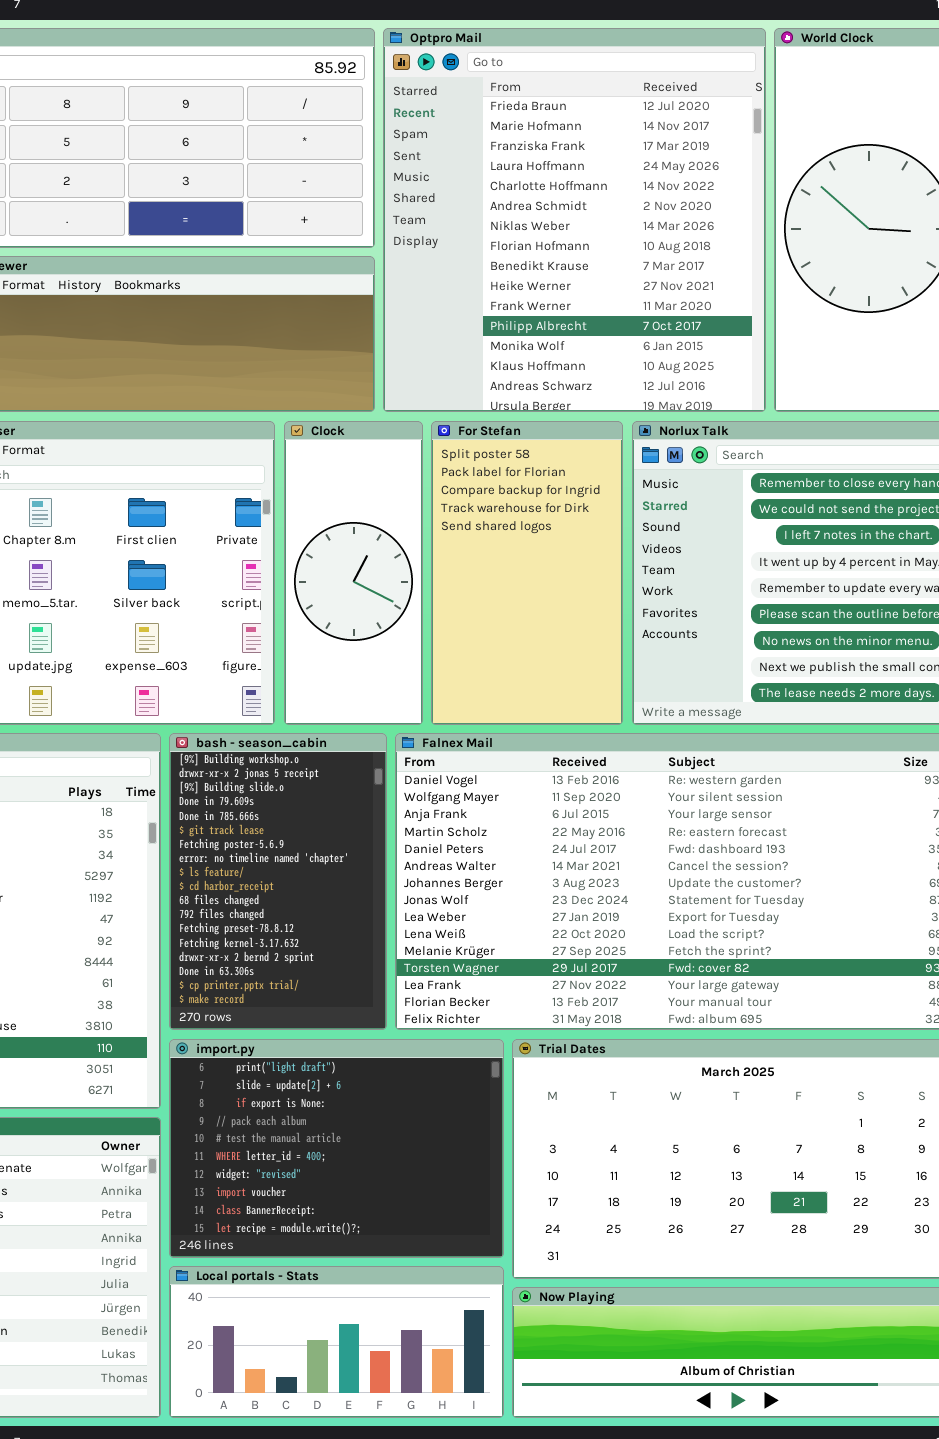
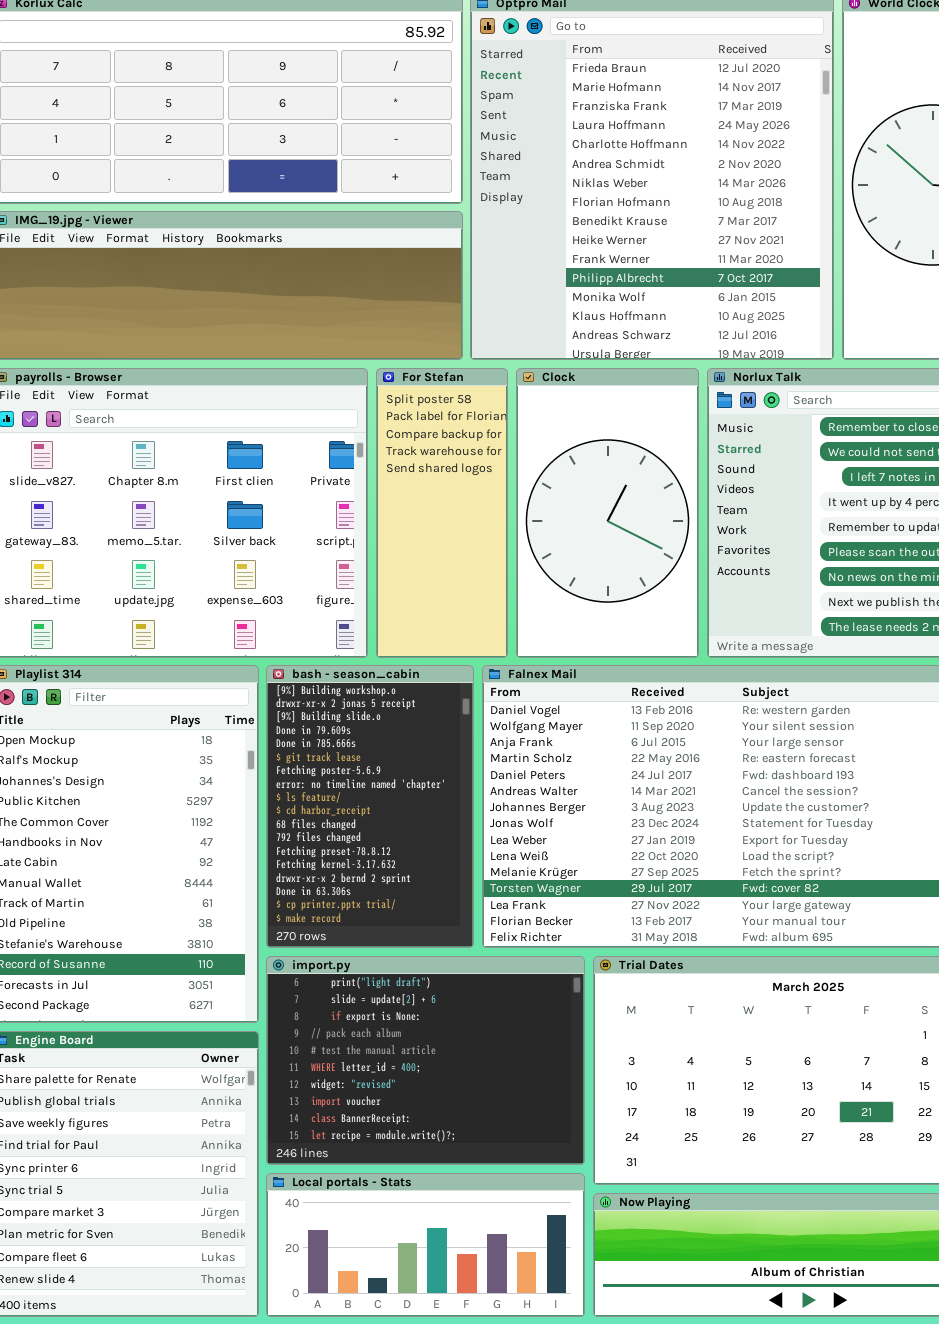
Clock: [284,421,423,725] -> [516,368,699,658], moved, resized
For Stefan: [431,421,623,725] -> [376,368,508,658], moved, resized

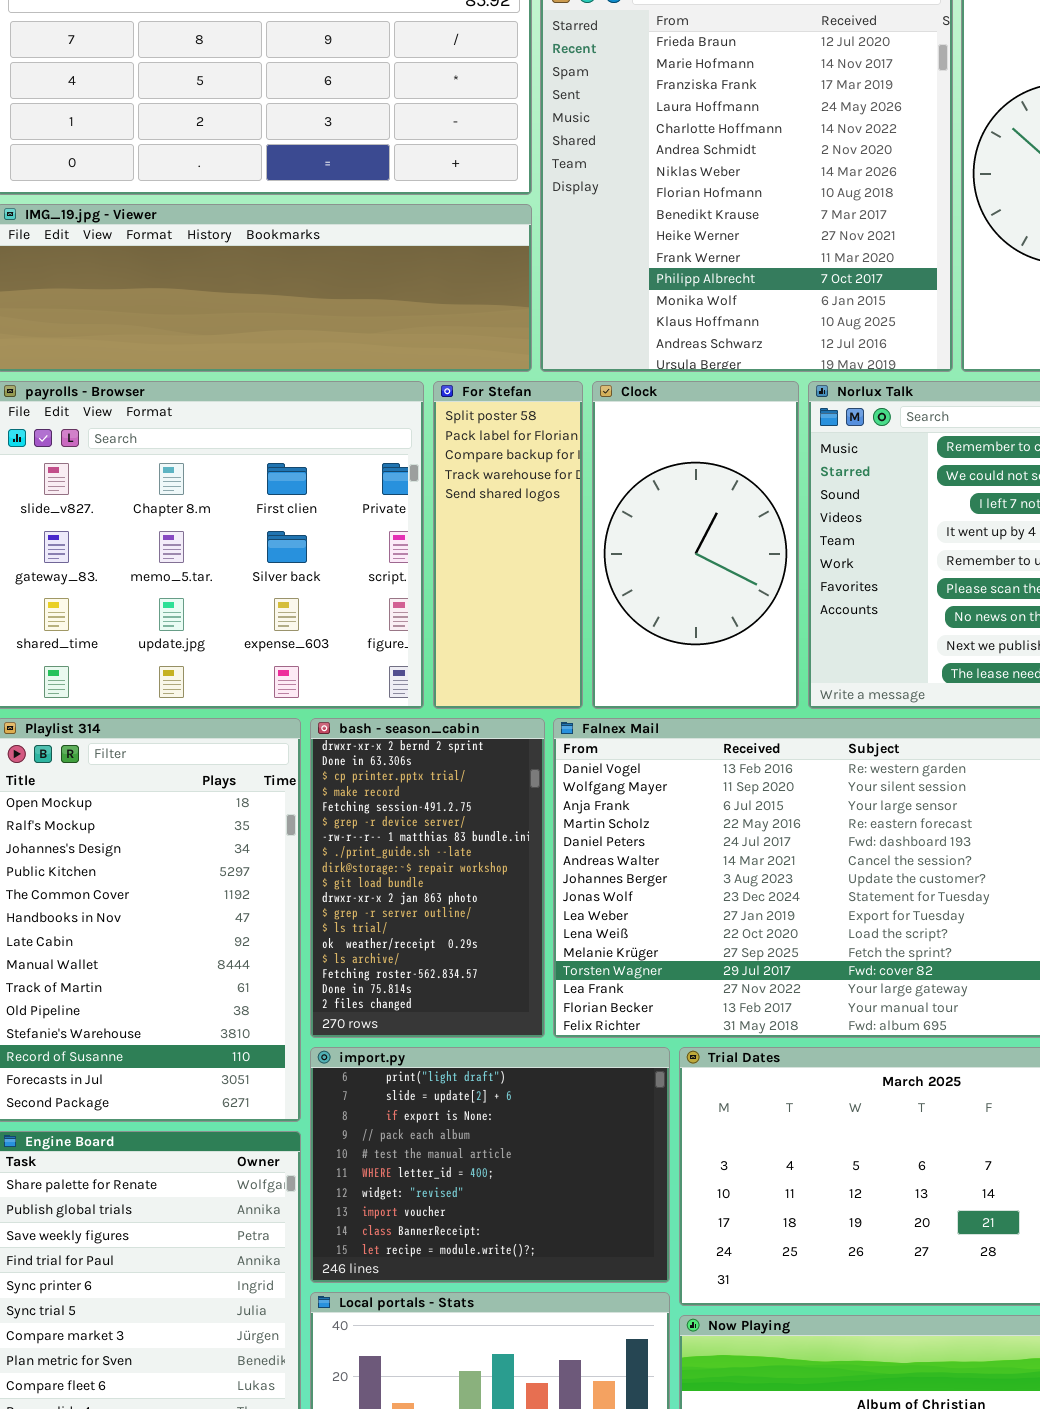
bash - season_cabin: [266,665,474,948] -> [310,718,545,1038], scrolled down 14 rows

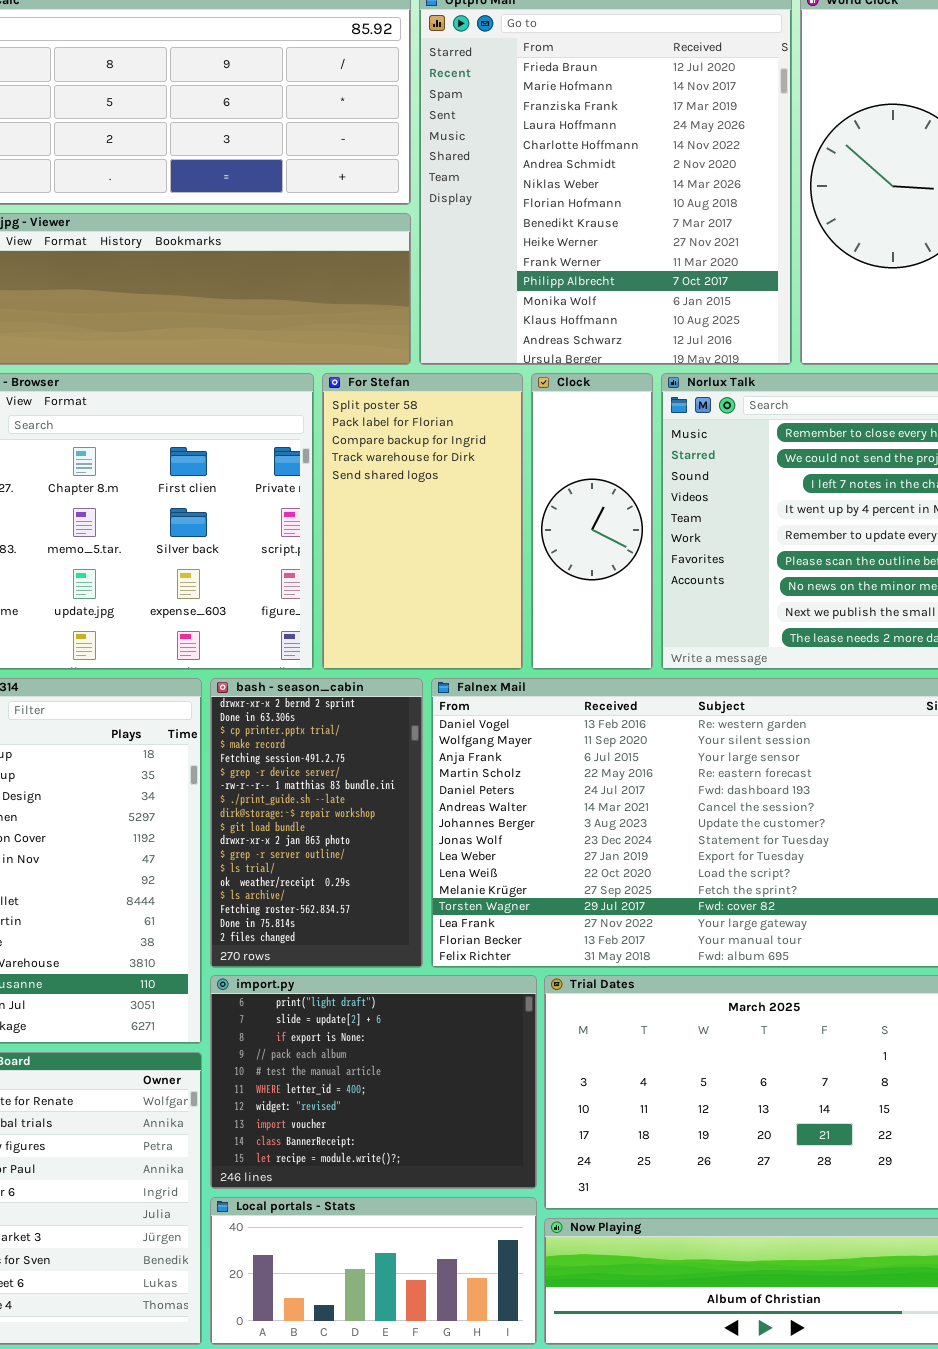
For Stefan: [433,381,583,709] -> [322,373,523,670], resized
Clock: [592,381,799,709] -> [531,373,653,670], resized

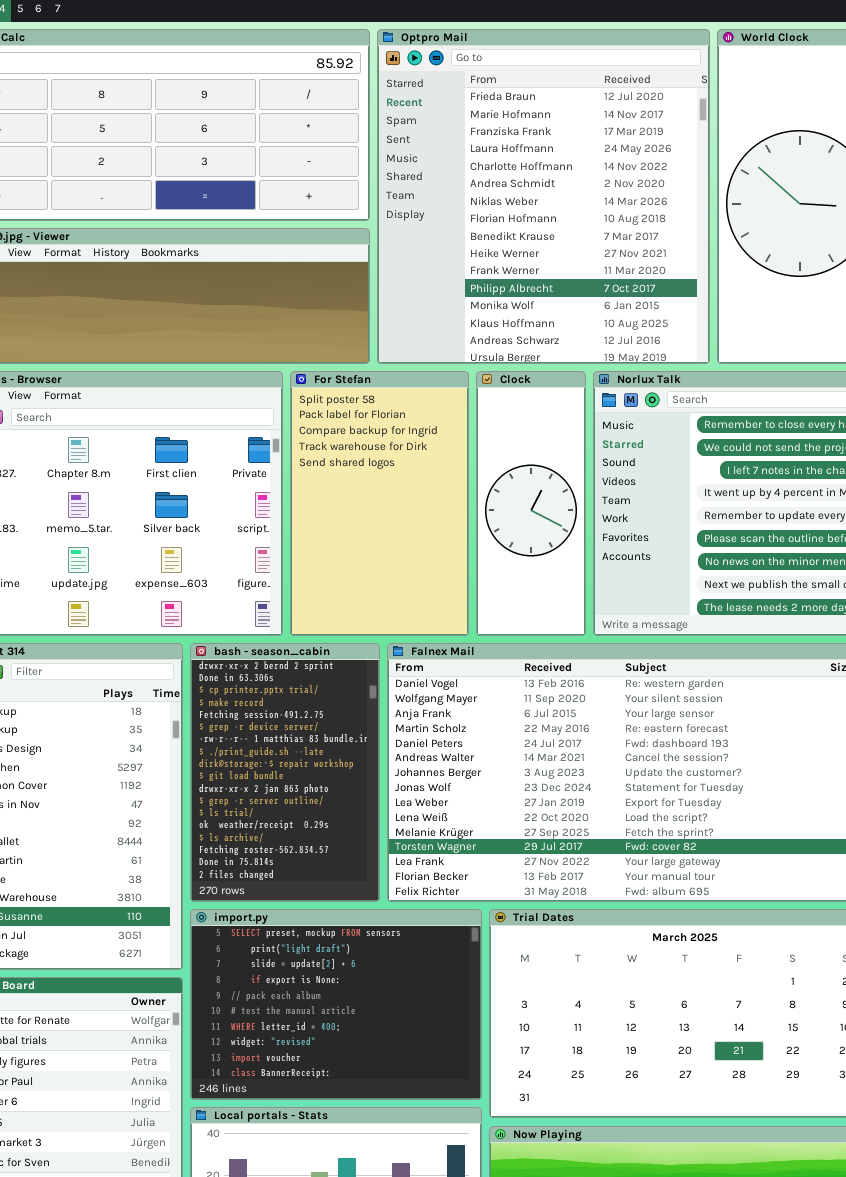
import.py: [210,975,537,1189] -> [190,909,482,1100], scrolled up 1 row

